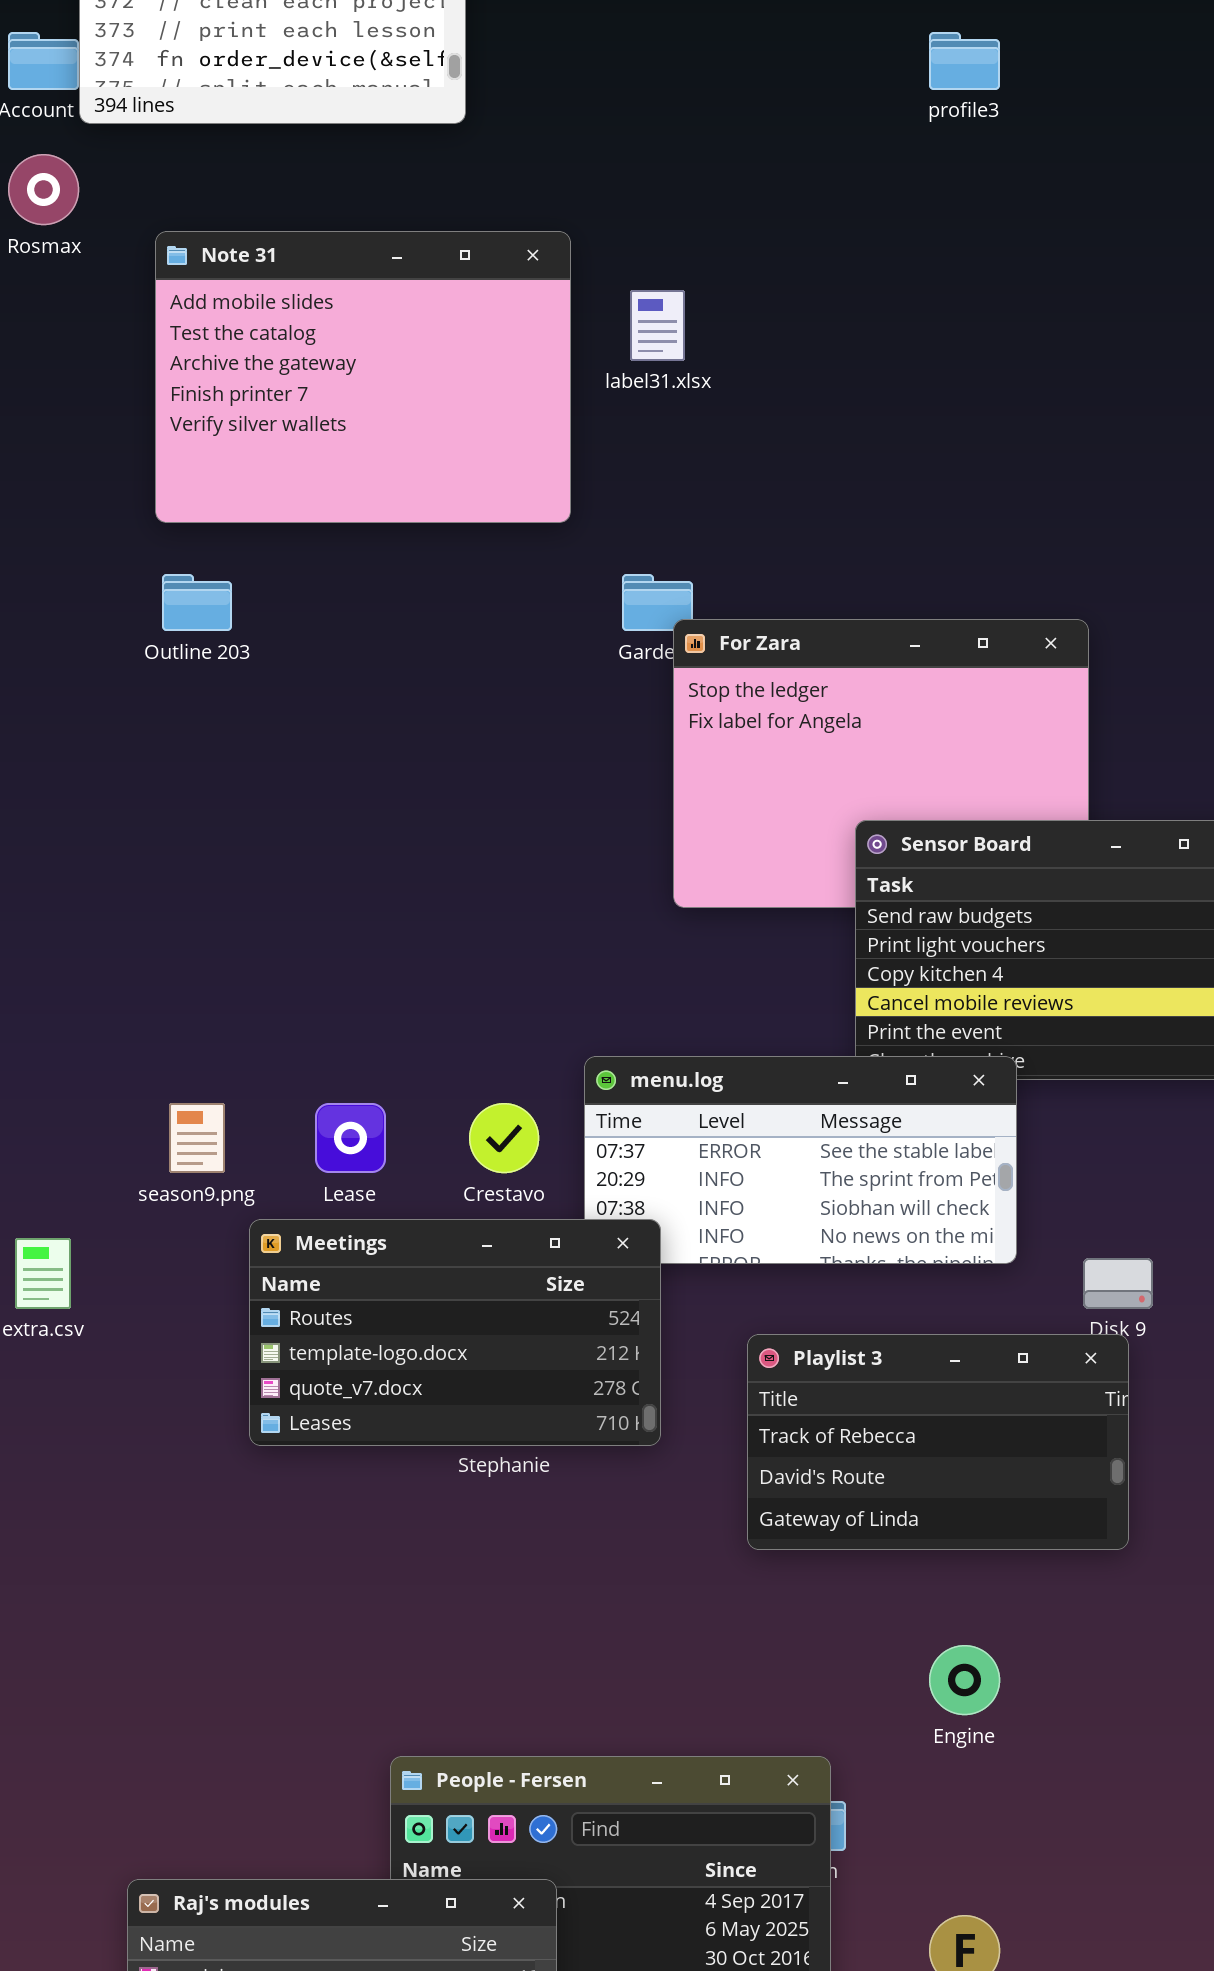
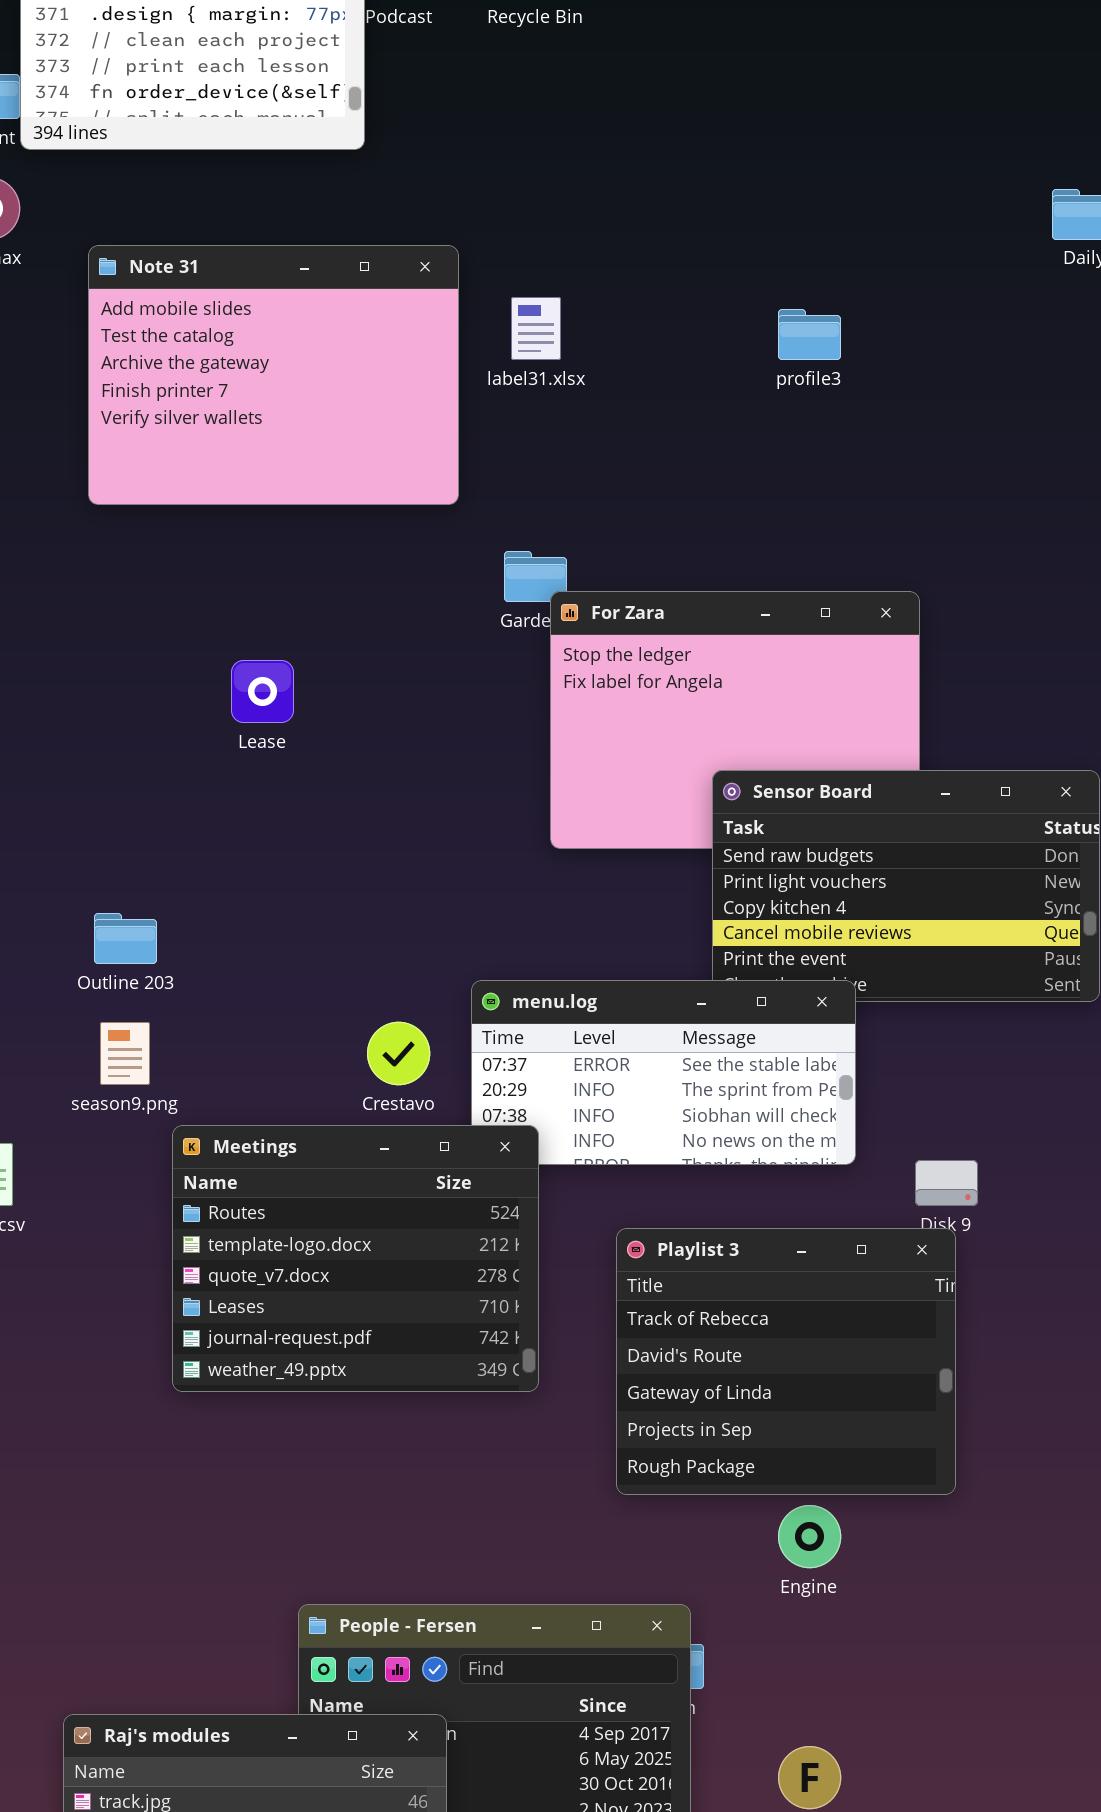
profile3: [929,32,1000,90] -> [778,309,841,360], moved
Outline 203: [162,574,232,631] -> [94,913,157,964], moved
Lease: [315,1103,386,1173] -> [231,660,294,723], moved
Meetings: [249,1219,661,1446] -> [172,1125,539,1392], resized
Playlist 3: [747,1334,1129,1550] -> [616,1228,956,1495], resized

